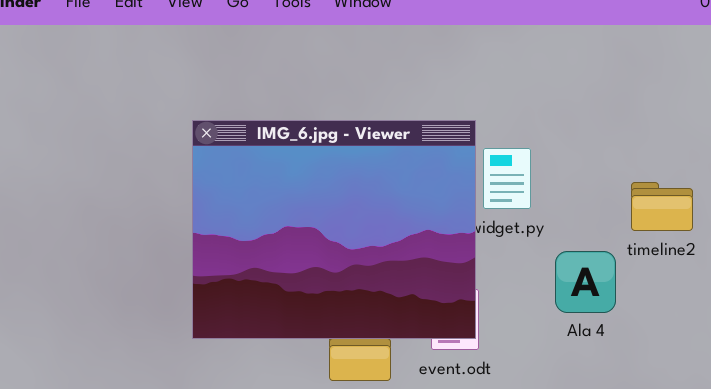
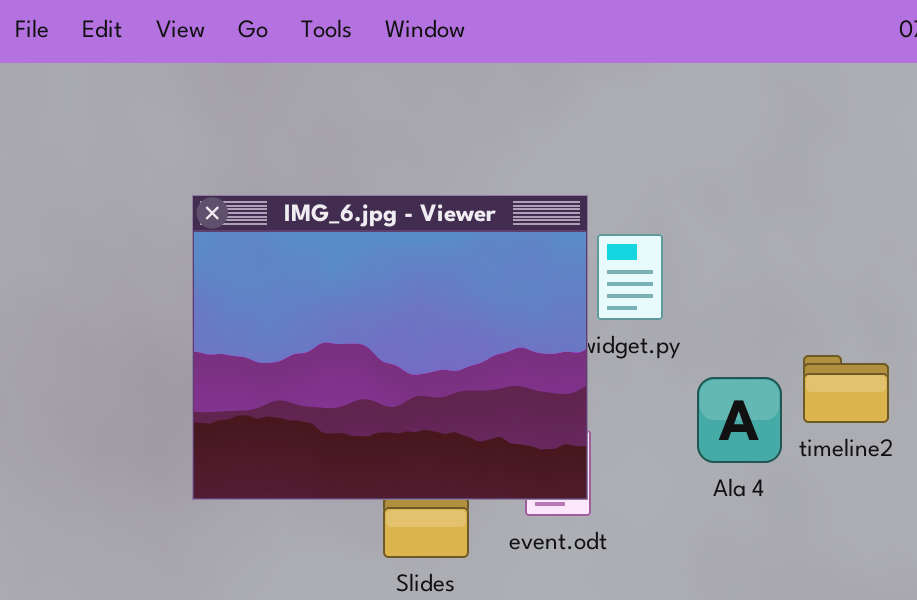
timeline2: [631,182,693,231] -> [803,355,889,423], moved

